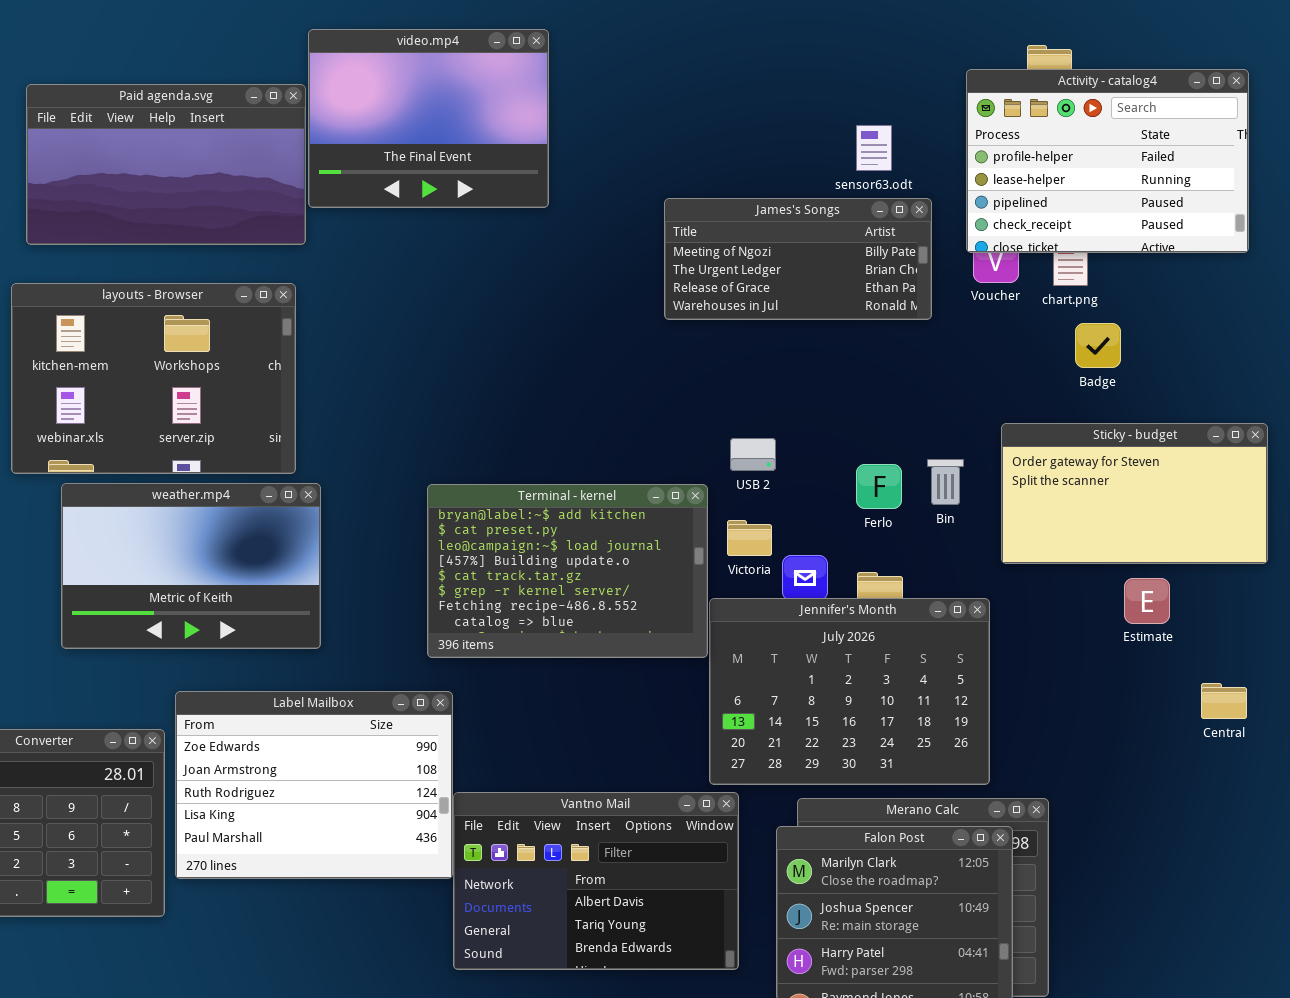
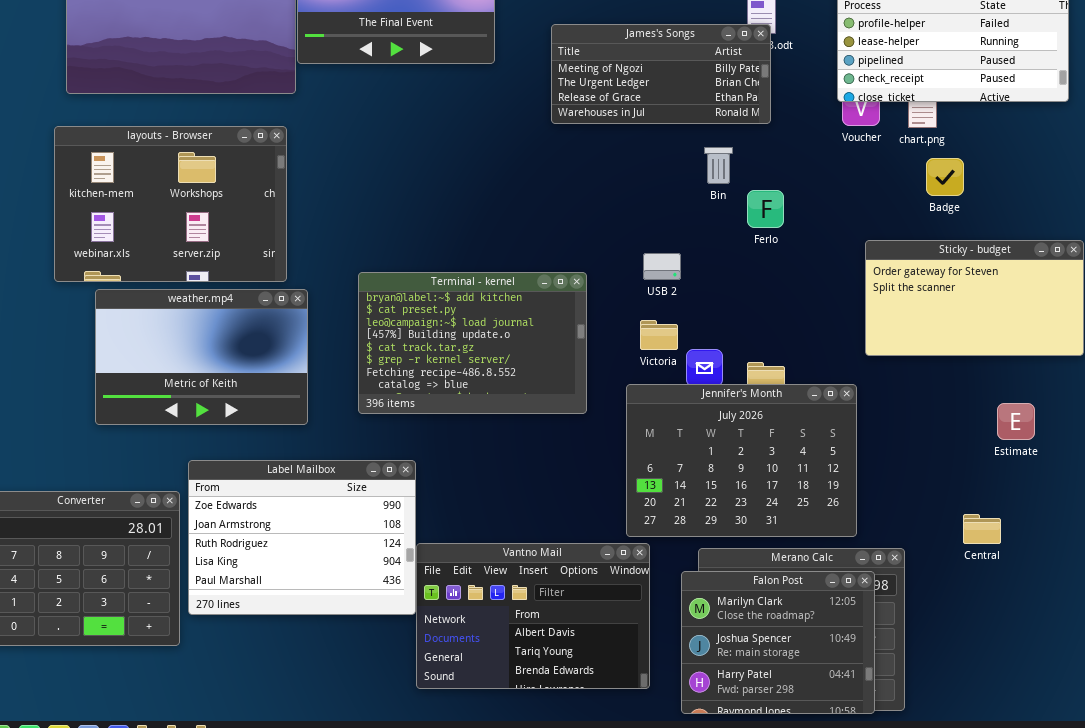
James's Songs: [664,198,932,320] -> [551,24,771,124], moved
Bin: [927,459,964,505] -> [704,147,733,184], moved
Ferlo: [856,464,902,509] -> [747,190,784,228], moved
Terminal - kernel: [427,484,708,658] -> [358,272,587,414], moved
Estimate: [1124,578,1170,624] -> [997,403,1035,440], moved
Central: [1201,683,1247,719] -> [963,514,1001,544], moved

